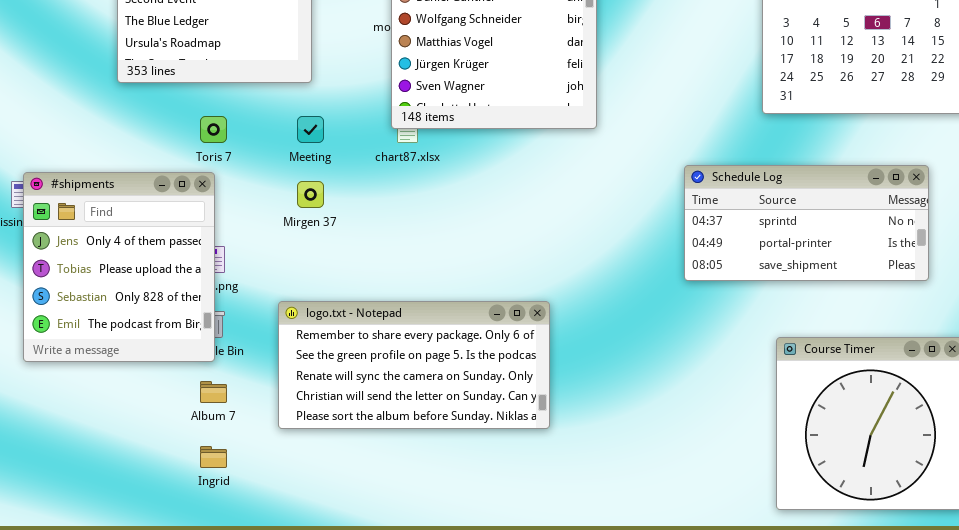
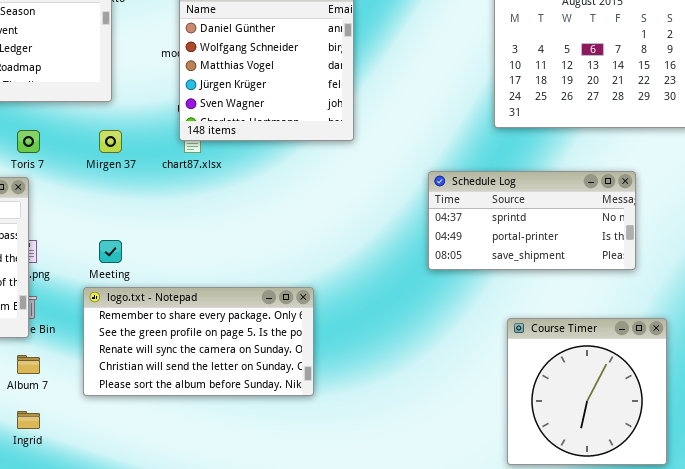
Meeting: [297,116,324,143] -> [99,240,122,263], moved
Mirgen 37: [297,181,324,208] -> [99,130,122,153], moved

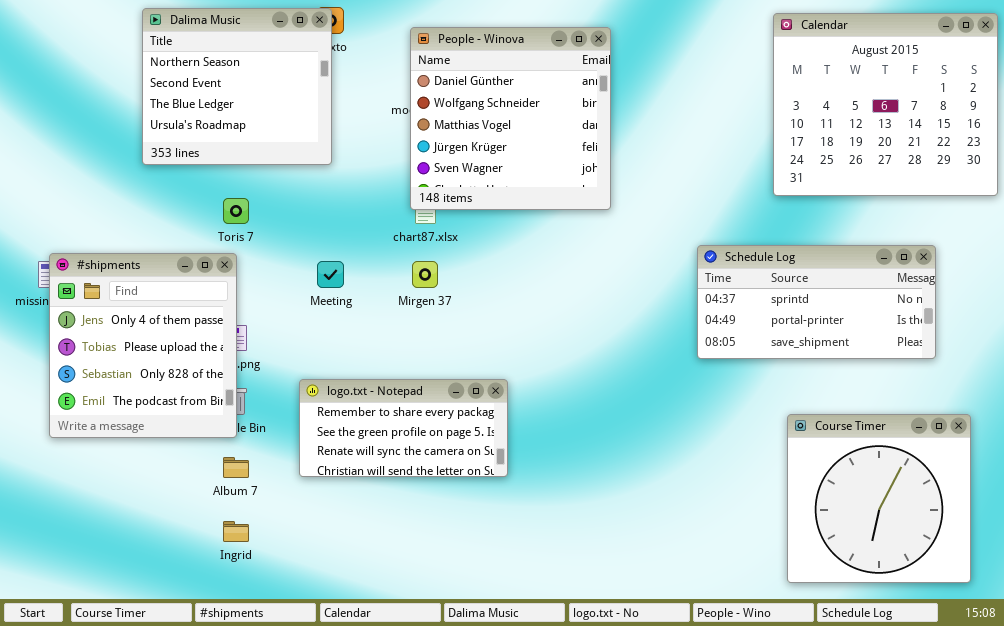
Mirgen 37: [99,130,122,153] -> [412,261,438,288], moved
Meeting: [99,240,122,263] -> [317,261,344,288], moved
logo.txt - Notepad: [83,287,314,396] -> [299,379,508,477], resized

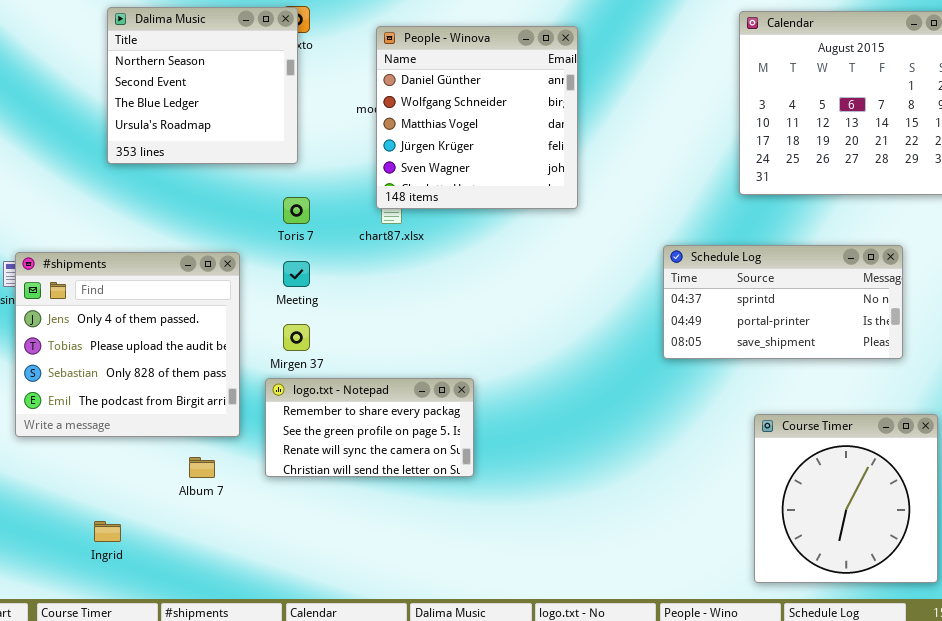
Toris 7: [223,198,249,224] -> [283,197,310,224], moved
#shipments: [49,253,237,438] -> [15,252,240,437], resized
Mirgen 37: [412,261,438,288] -> [283,324,310,351], moved
Ingrid: [223,521,249,542] -> [94,521,121,542], moved

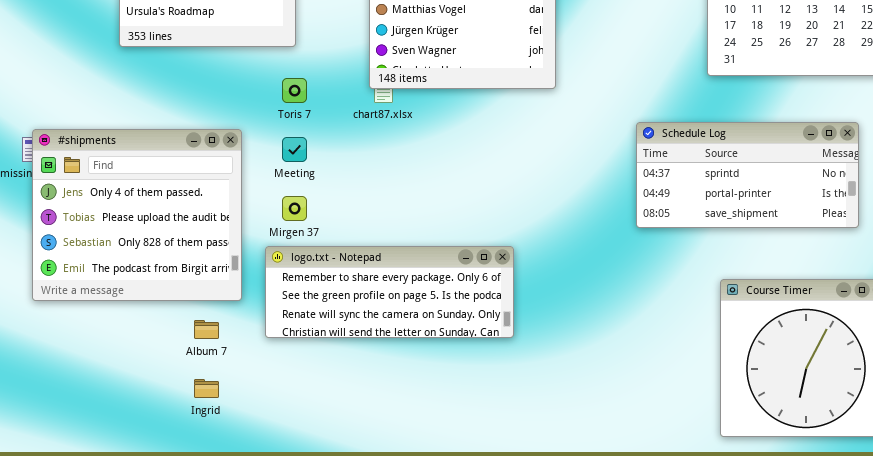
logo.txt - Notepad: [265,378,474,477] -> [265,246,514,338], resized
Ingrid: [94,521,121,542] -> [194,379,219,398], moved

